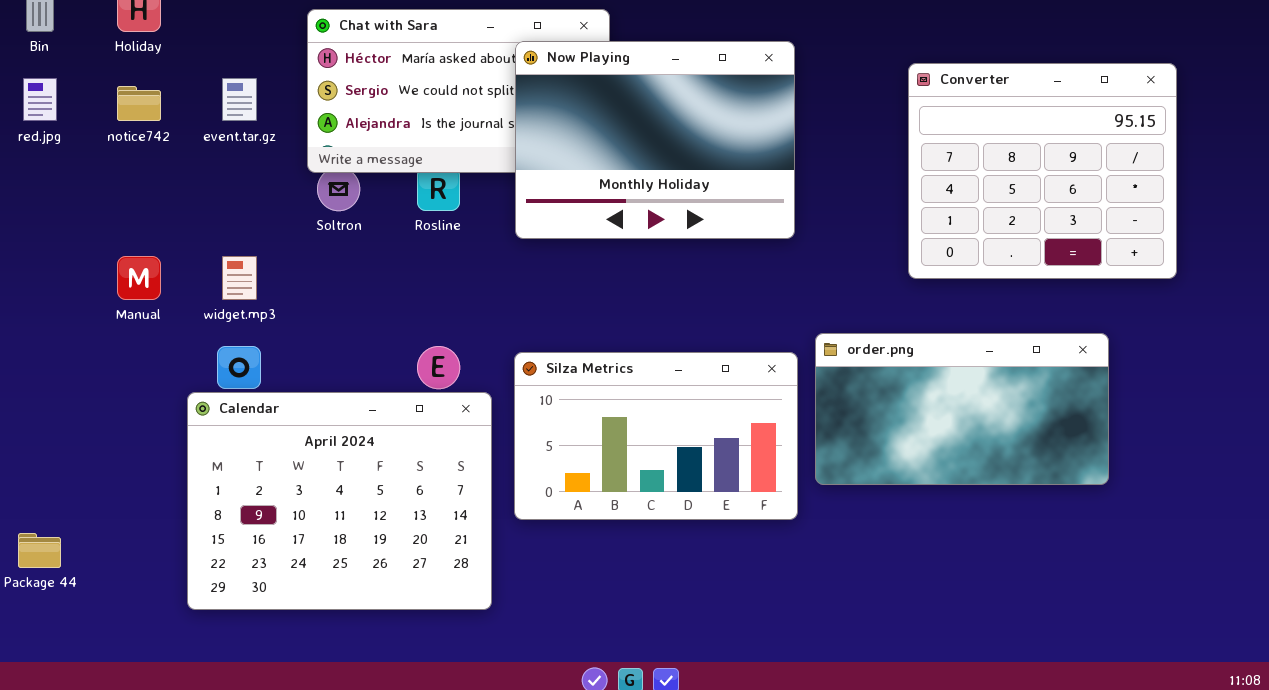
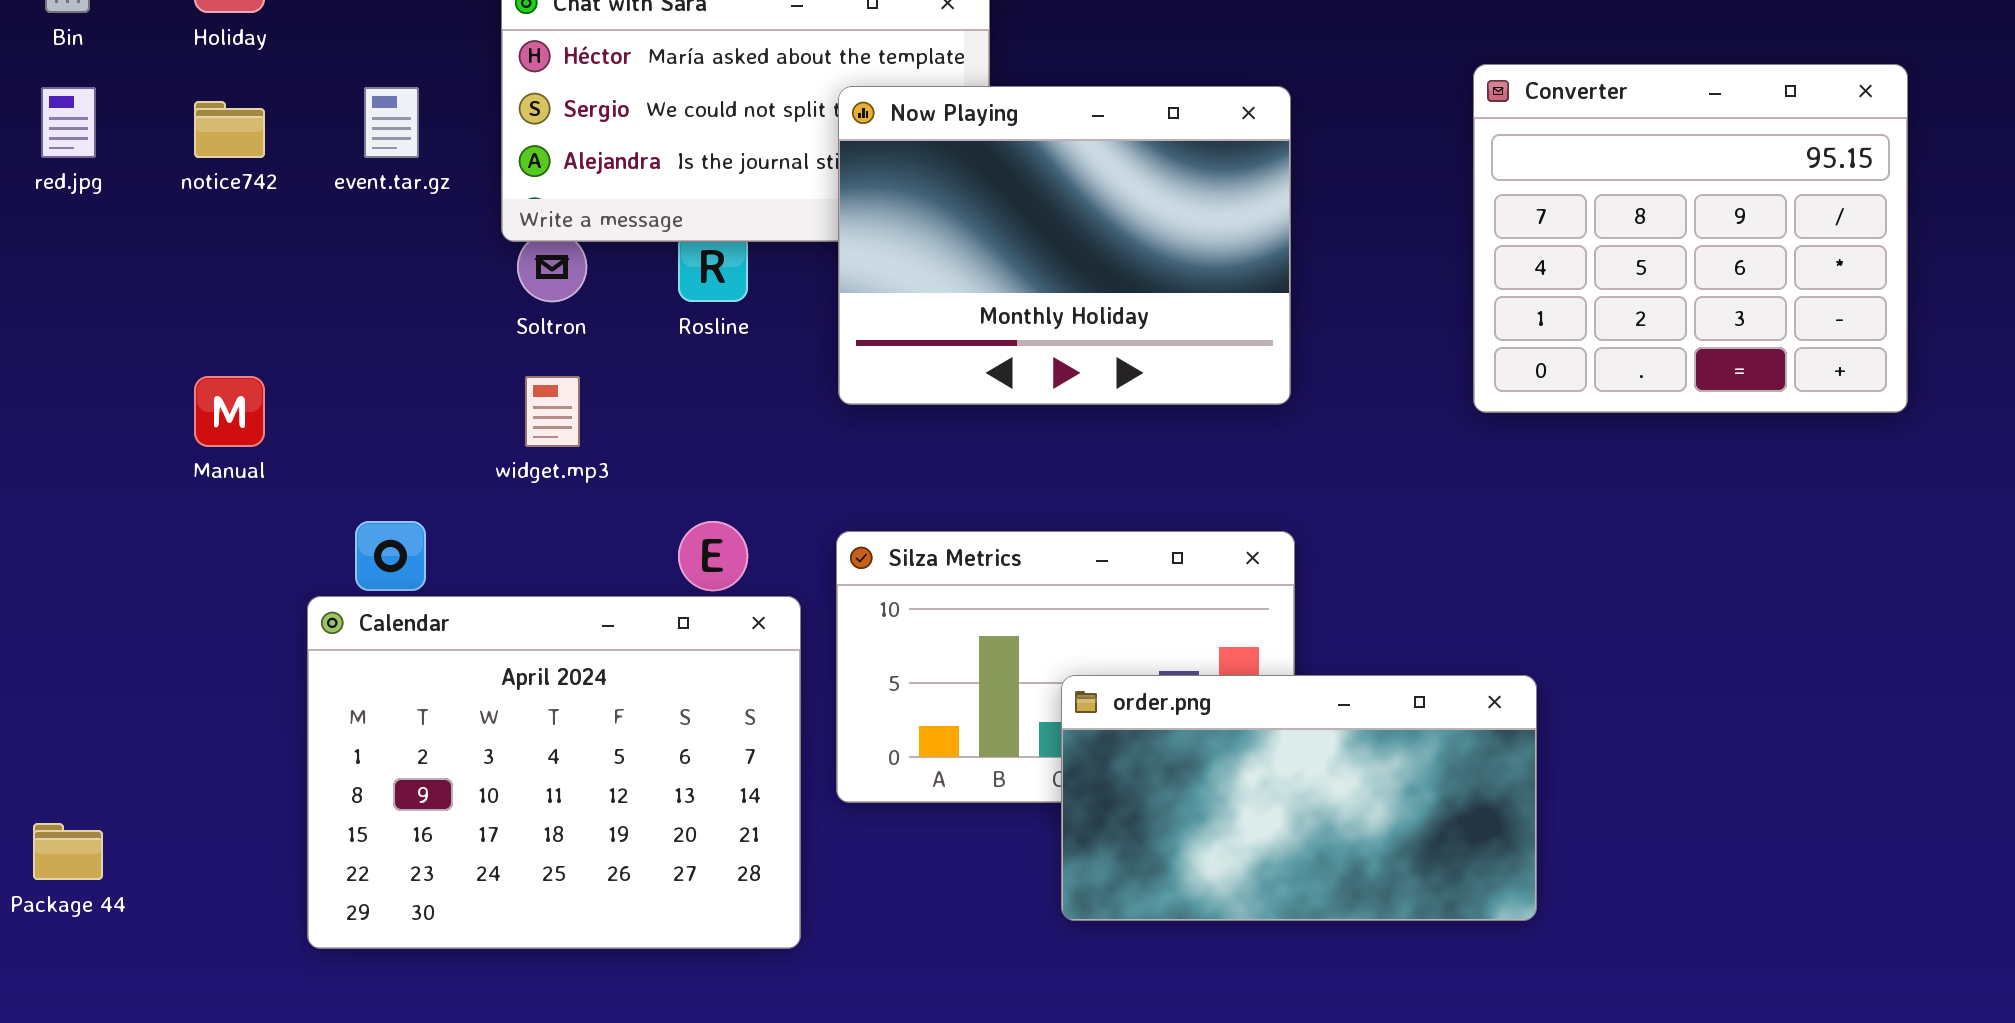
Now Playing: [515,41,795,239] -> [838,86,1291,405], moved
widget.mp3: [222,256,257,300] -> [525,376,580,447], moved
order.png: [815,333,1109,485] -> [1061,675,1537,921], moved

